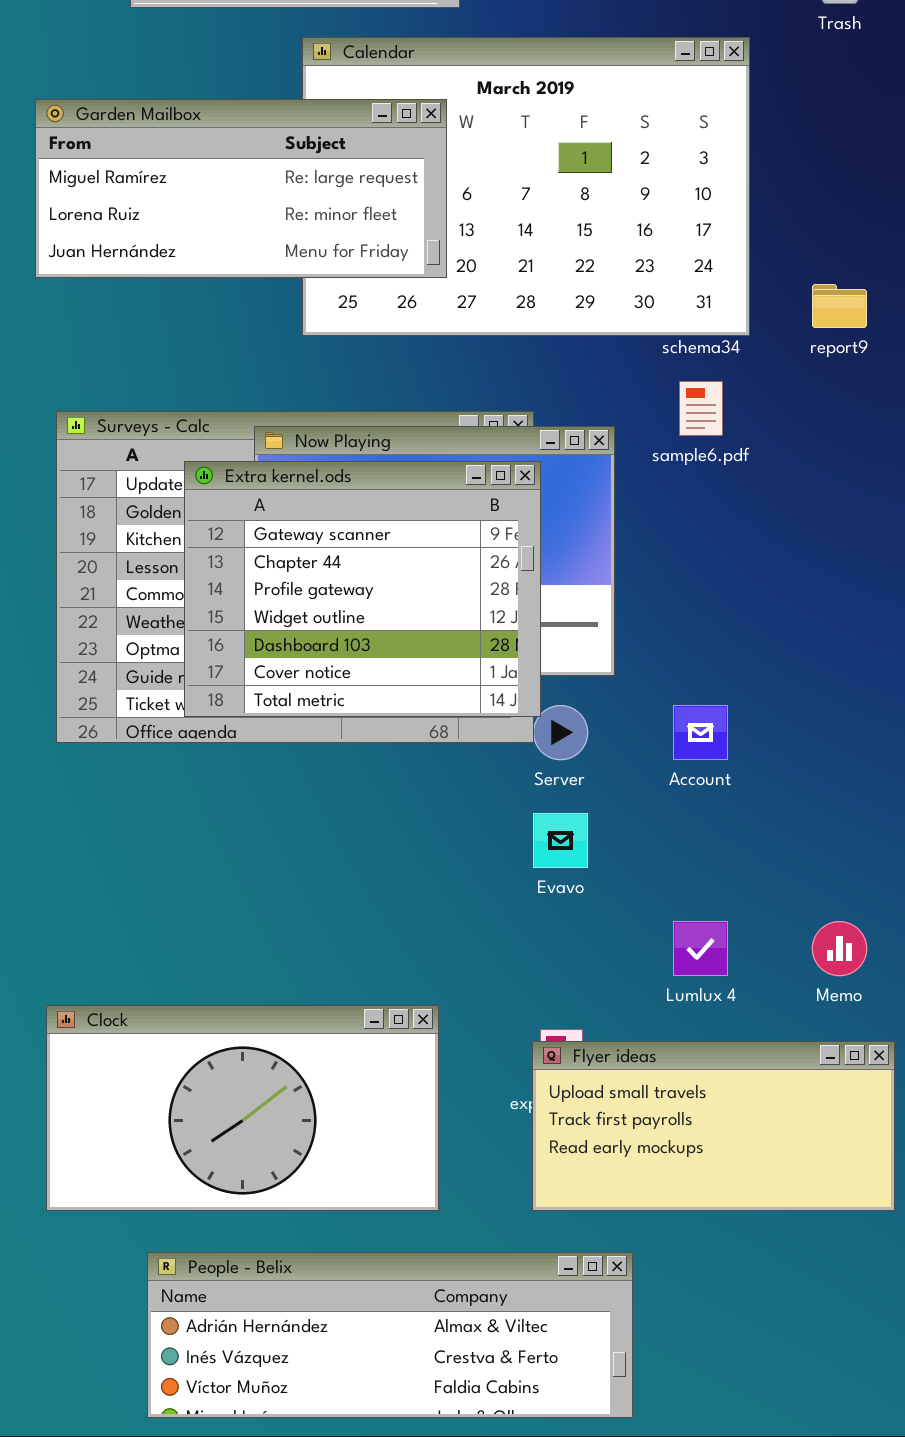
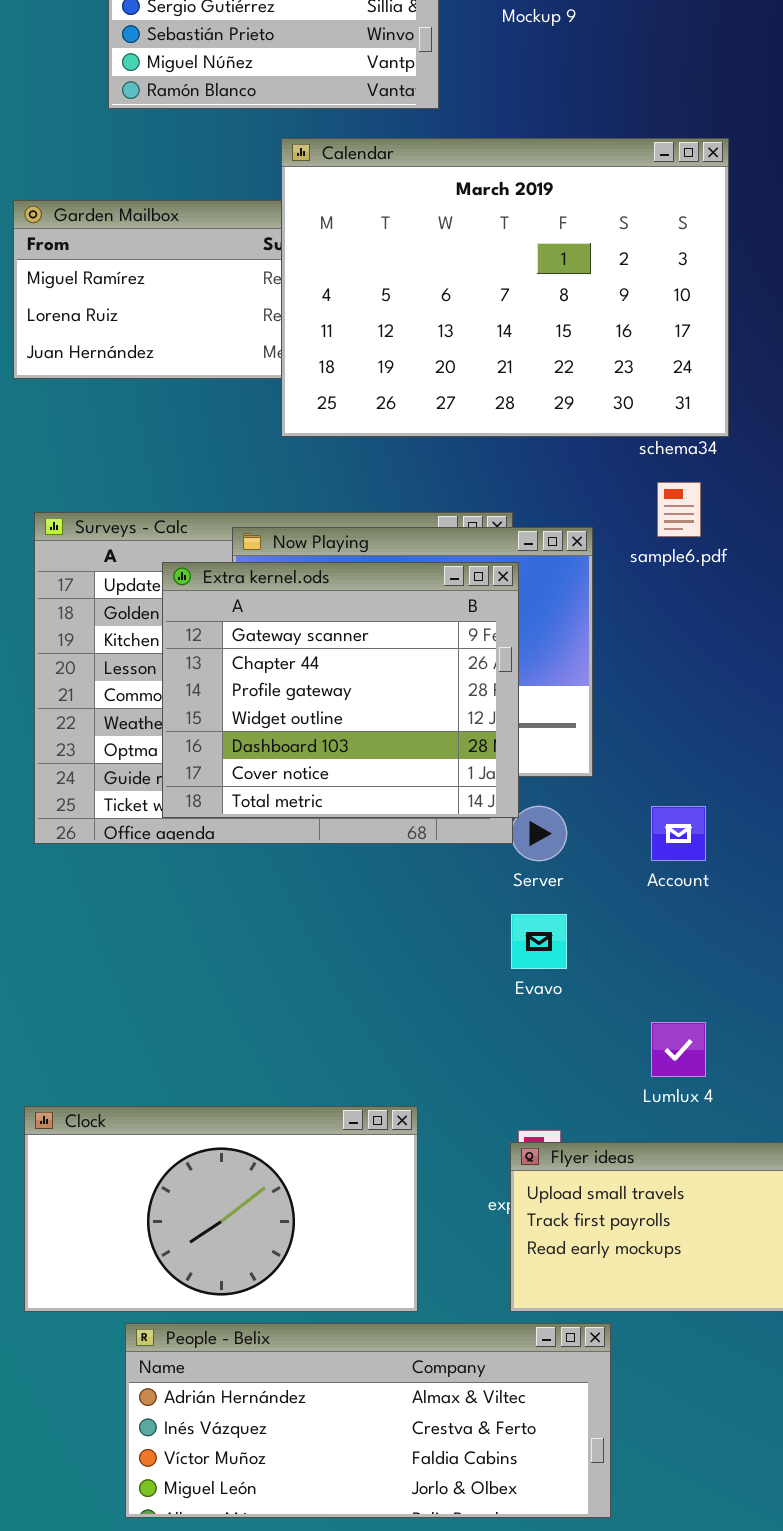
Calendar: [302,37,750,336] -> [281,138,729,437], raised
People - Belix: [147,1252,633,1418] -> [125,1323,611,1518], resized

